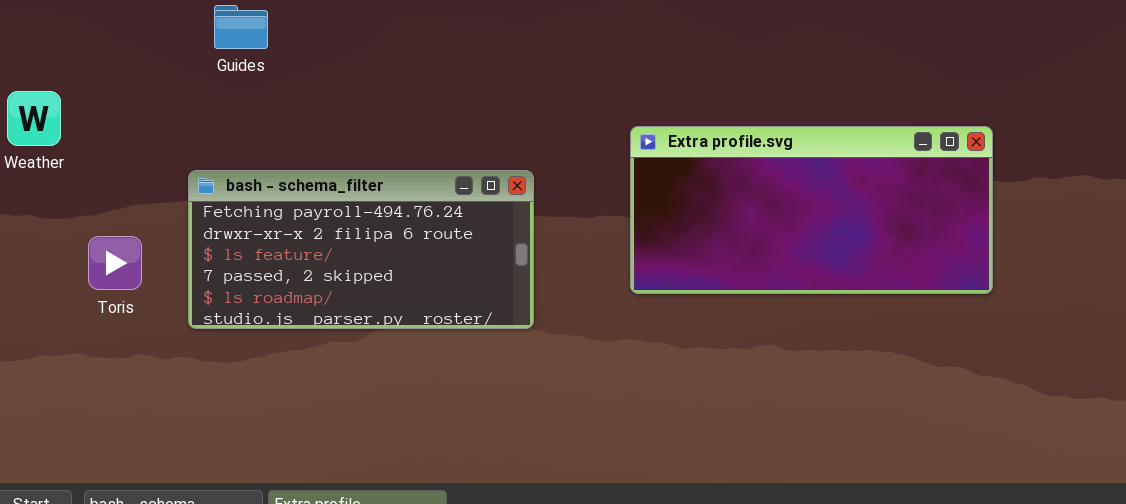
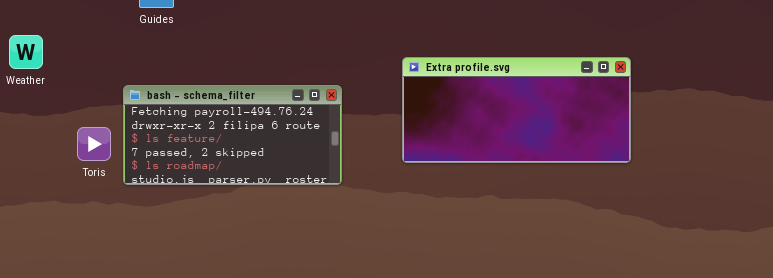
Toris: [88,236,142,290] -> [77,127,111,161], moved

